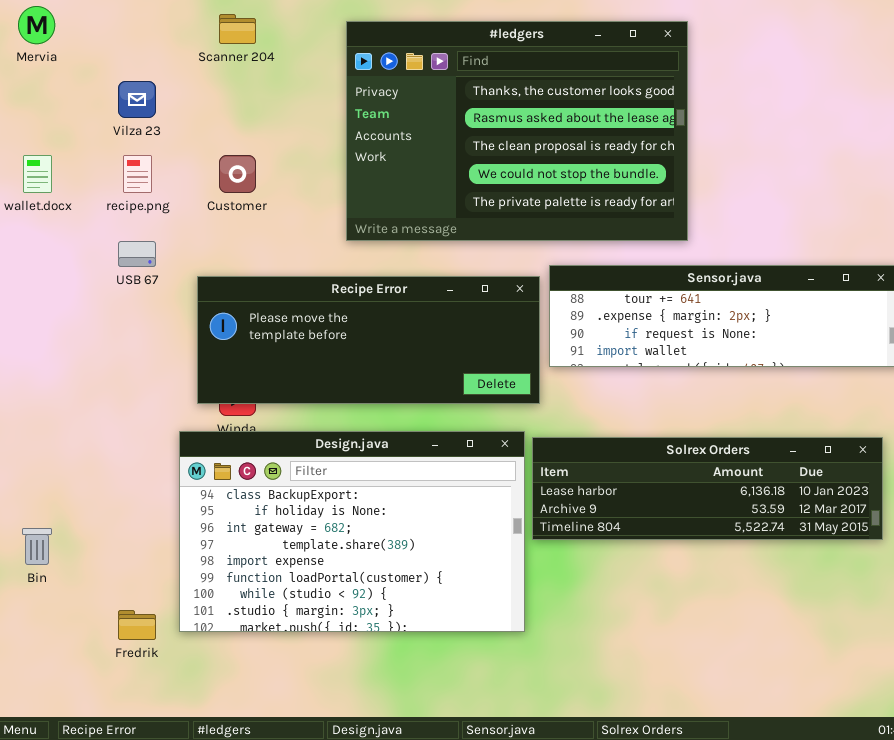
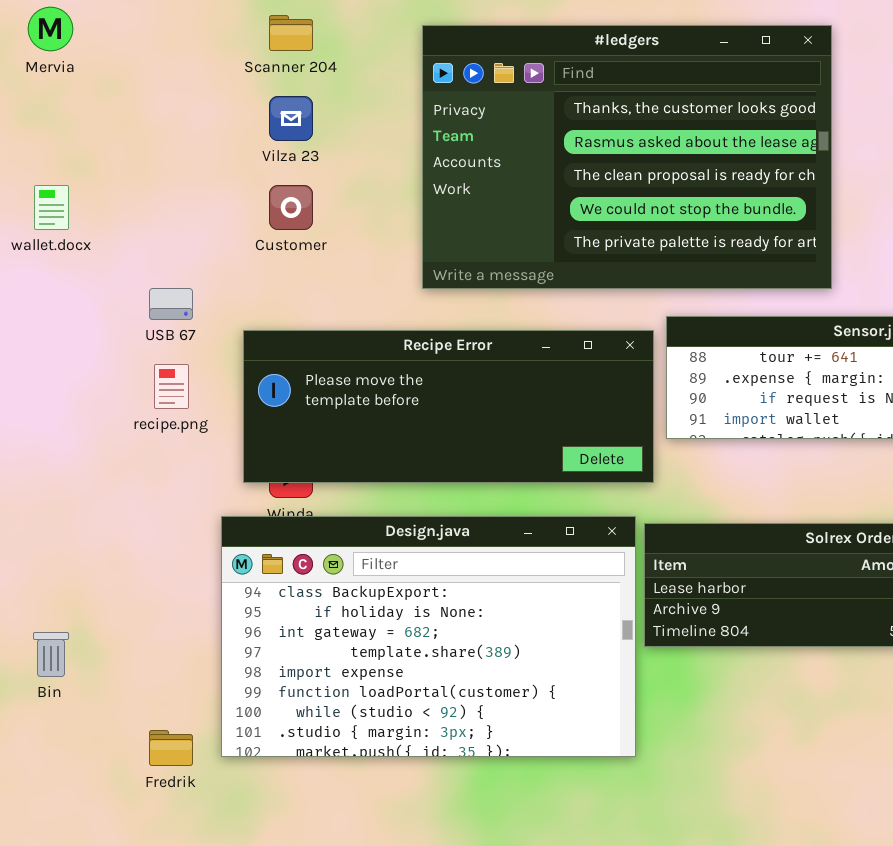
Vilza 23: [118,81,156,118] -> [269,96,313,141], moved
recipe.png: [123,155,152,193] -> [154,364,189,409], moved

